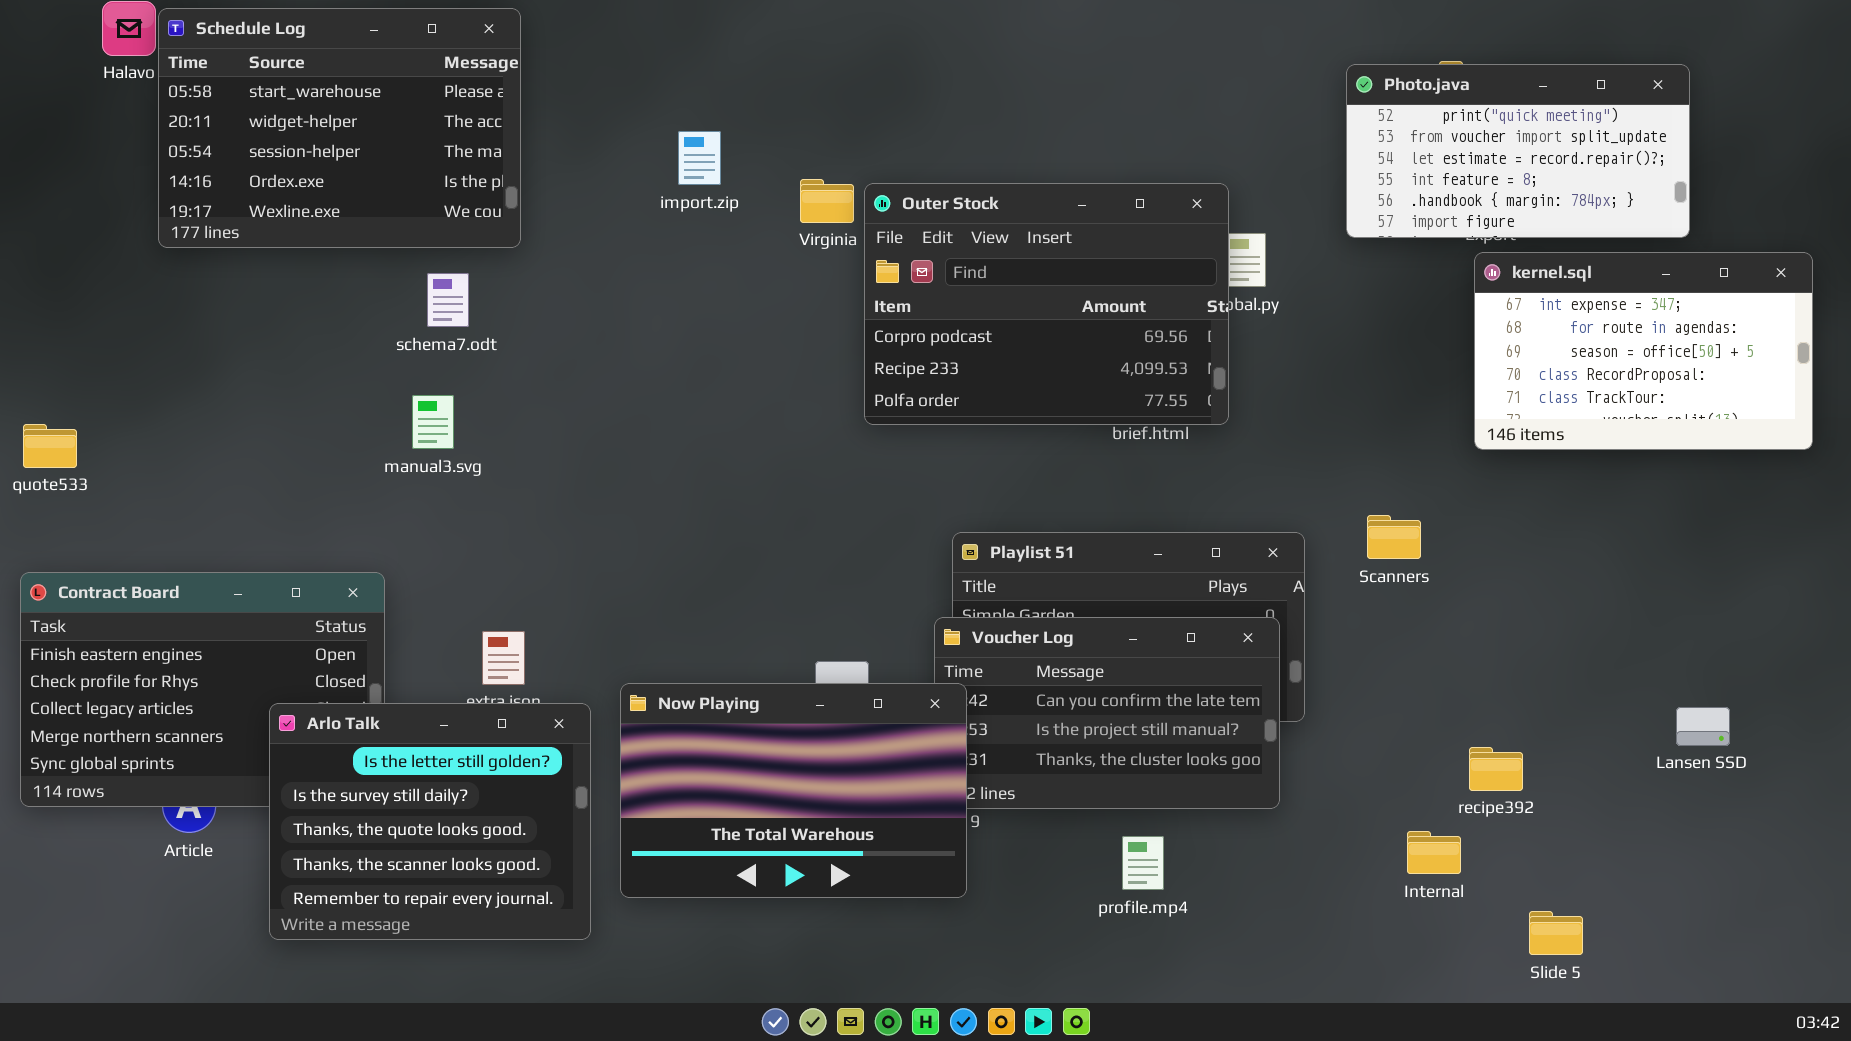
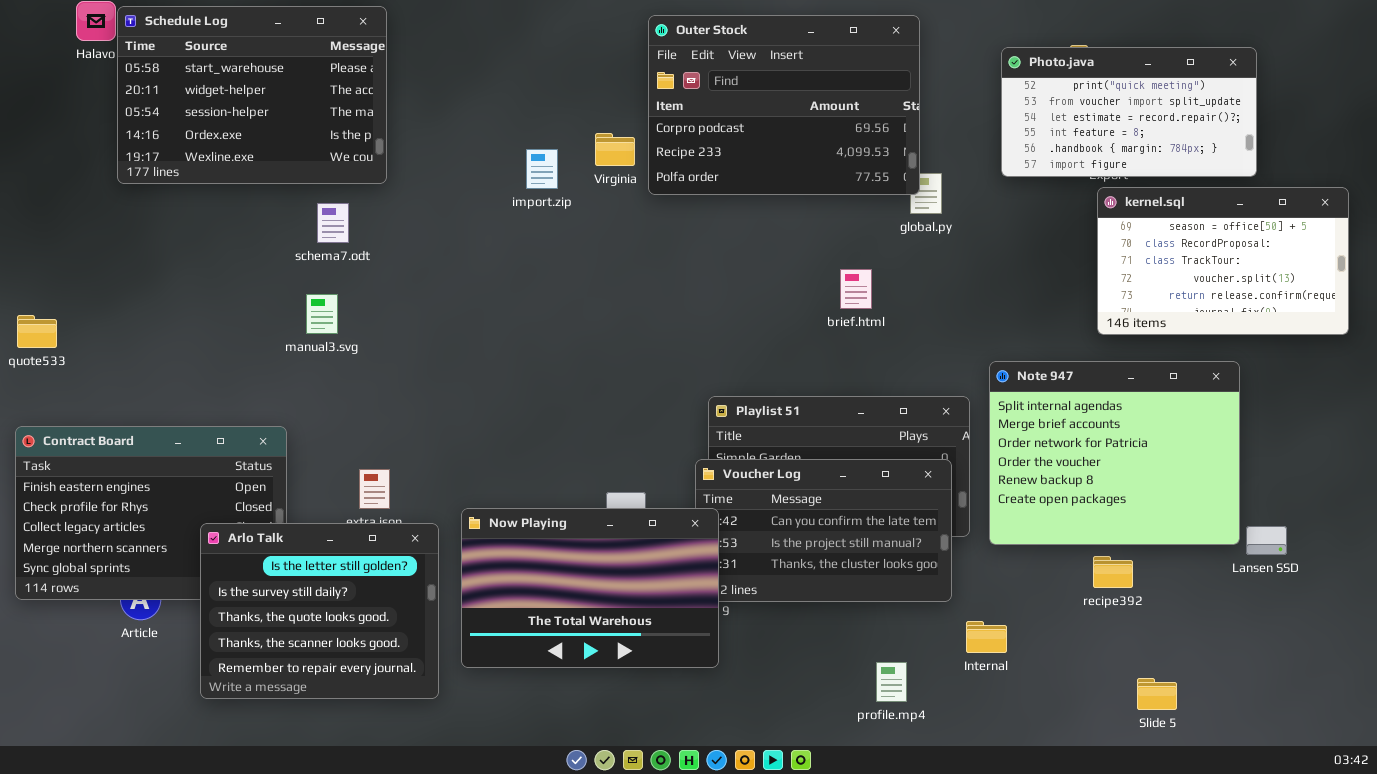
import.zip: [678,131,721,185] -> [526,149,558,189], moved
Outer Stock: [864,183,1229,425] -> [648,15,920,195], moved
kernel.sql: [1474,252,1813,450] -> [1097,187,1349,335], scrolled down 2 rows
Note 947: none -> [989,361,1240,545], opened
Internal: [1407,831,1461,874] -> [966,621,1007,653], moved
profile.mp4: [1122,836,1164,890] -> [876,662,907,702], moved

